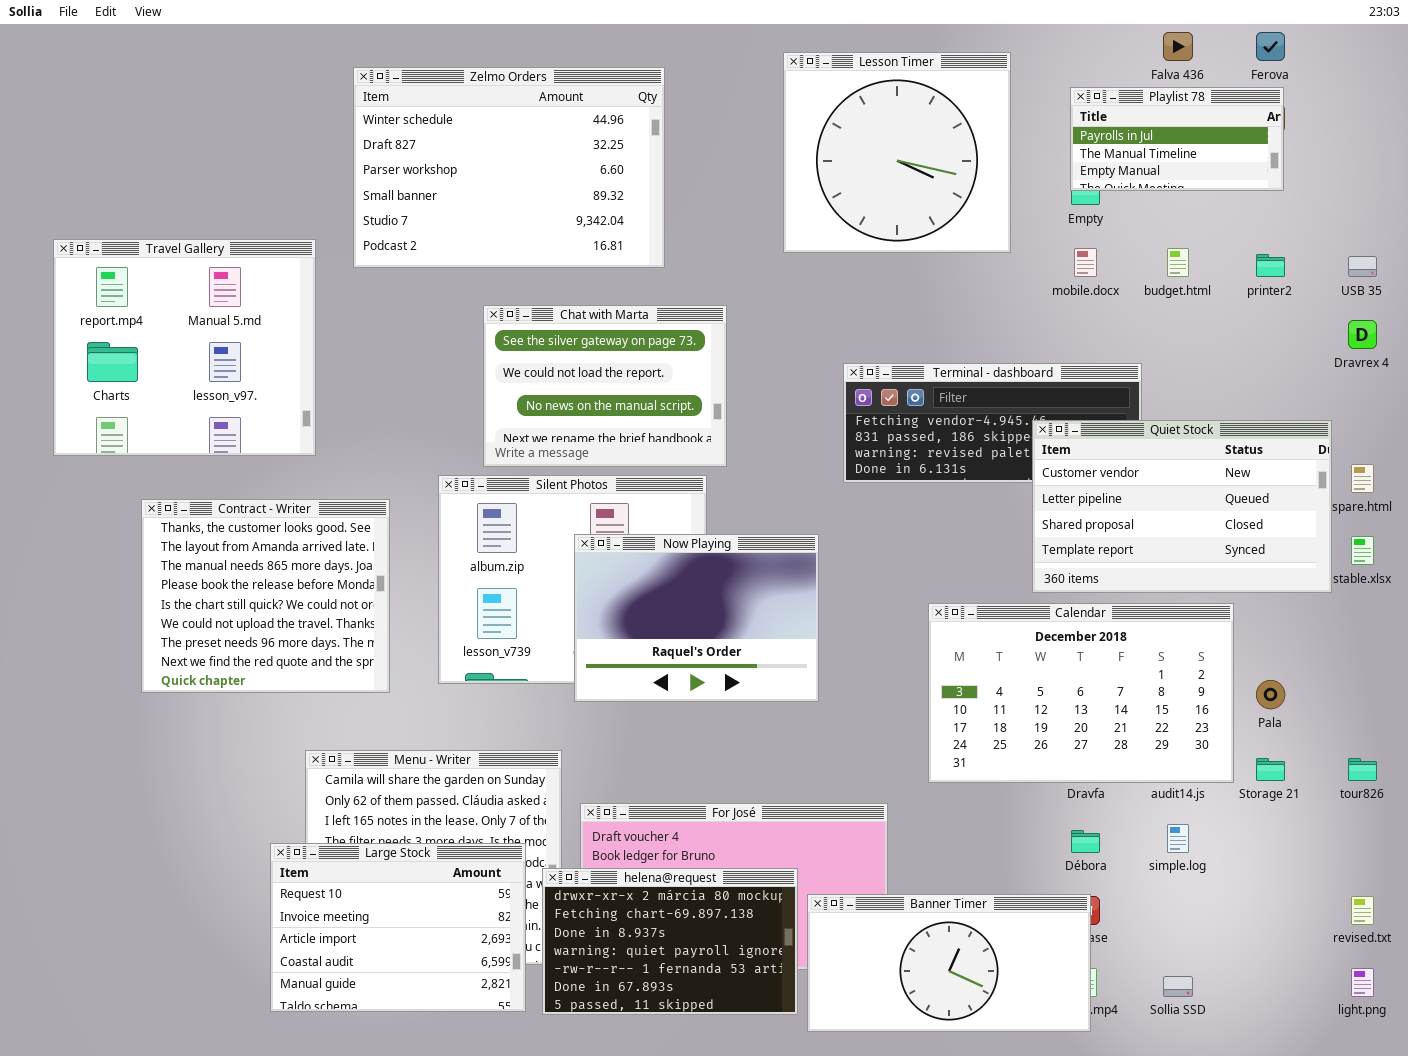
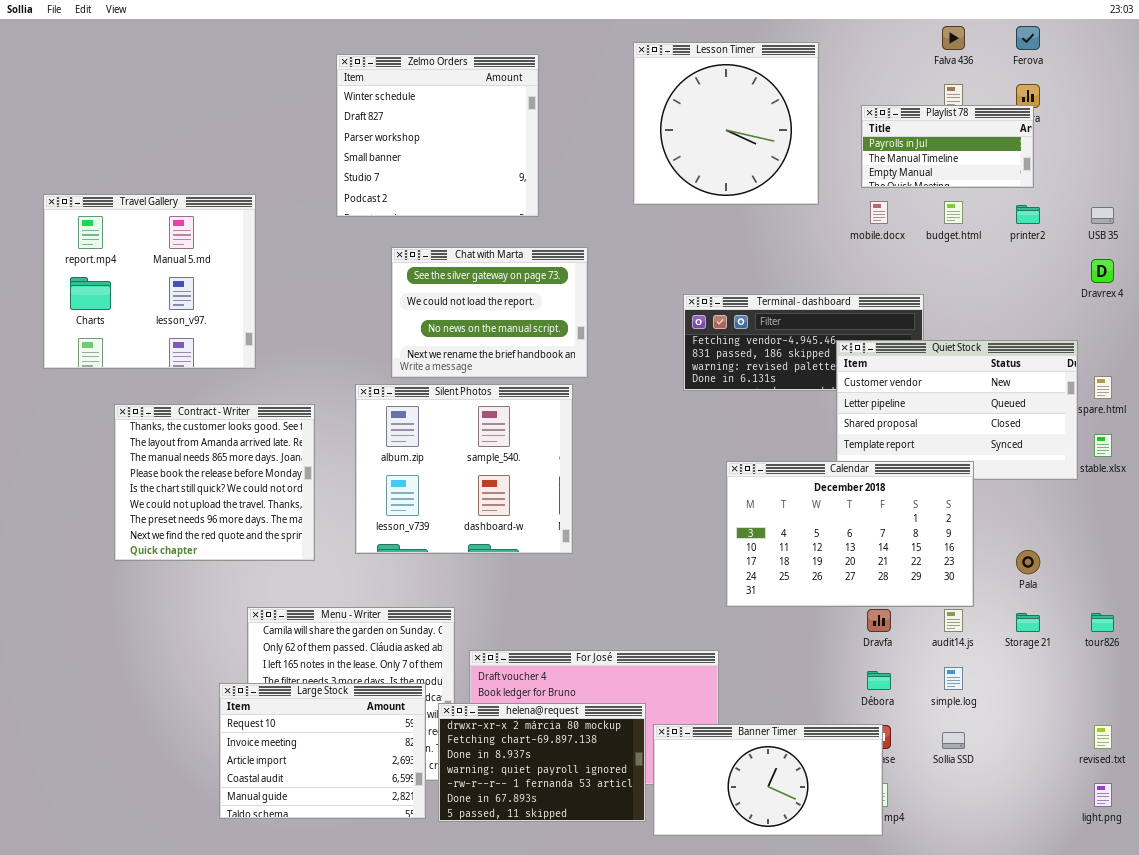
Zelmo Orders: [353,67,665,268] -> [336,54,539,217], resized
Playlist 78: [1070,87,1284,191] -> [861,105,1034,188], moved
Now Playing: [574,534,819,702] -> none, closed
Calendar: [928,603,1234,783] -> [726,461,974,607], moved
Sollia SSD: [1163,976,1193,997] -> [942,732,965,749], moved

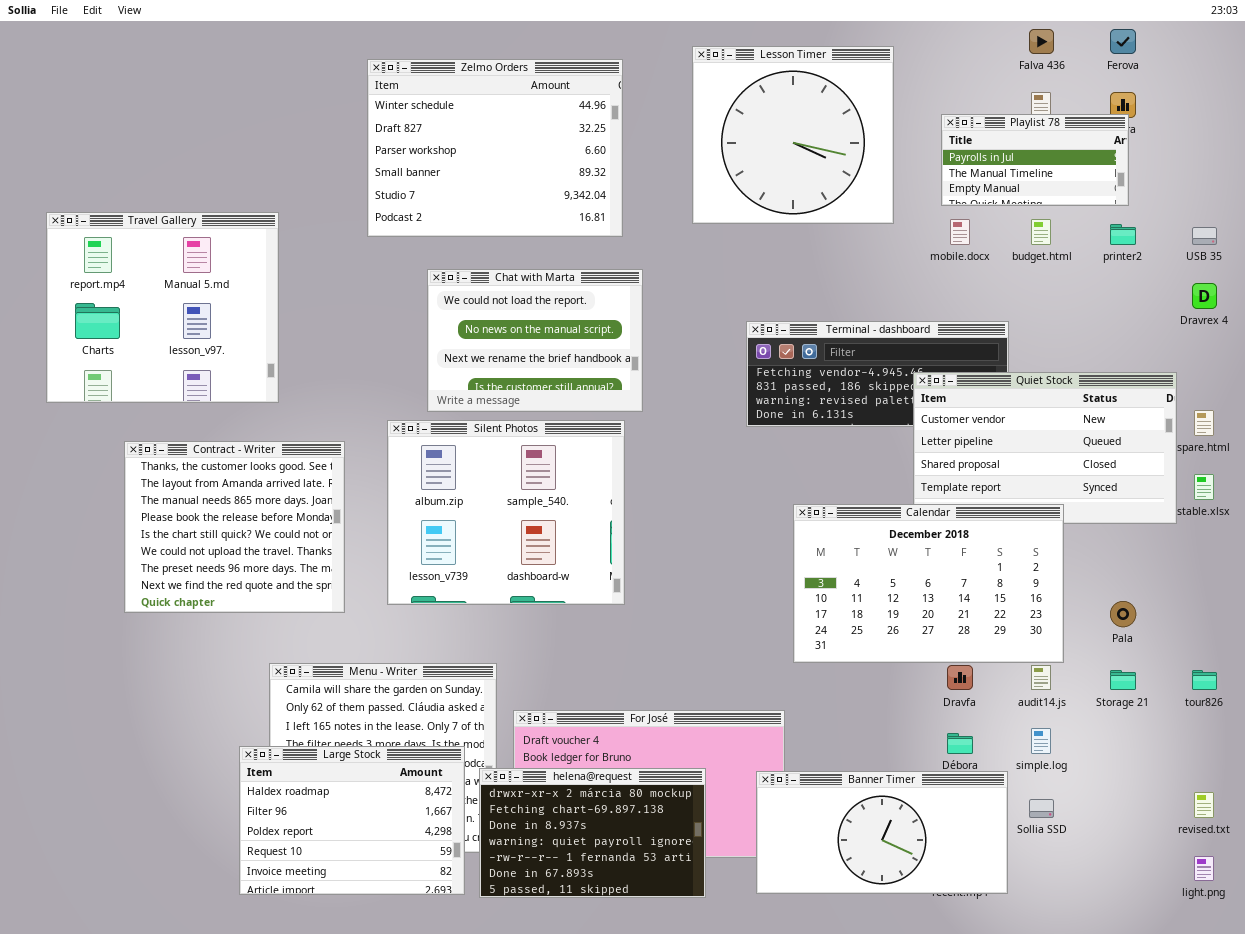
Zelmo Orders: [336,54,539,217] -> [367,59,623,237], resized
Chat with Marta: [391,247,588,378] -> [427,269,643,412], scrolled down 1 row
Large Stock: [219,683,426,819] -> [239,746,465,895], scrolled up 3 rows
Banner Timer: [653,724,883,836] -> [756,771,1008,894], moved

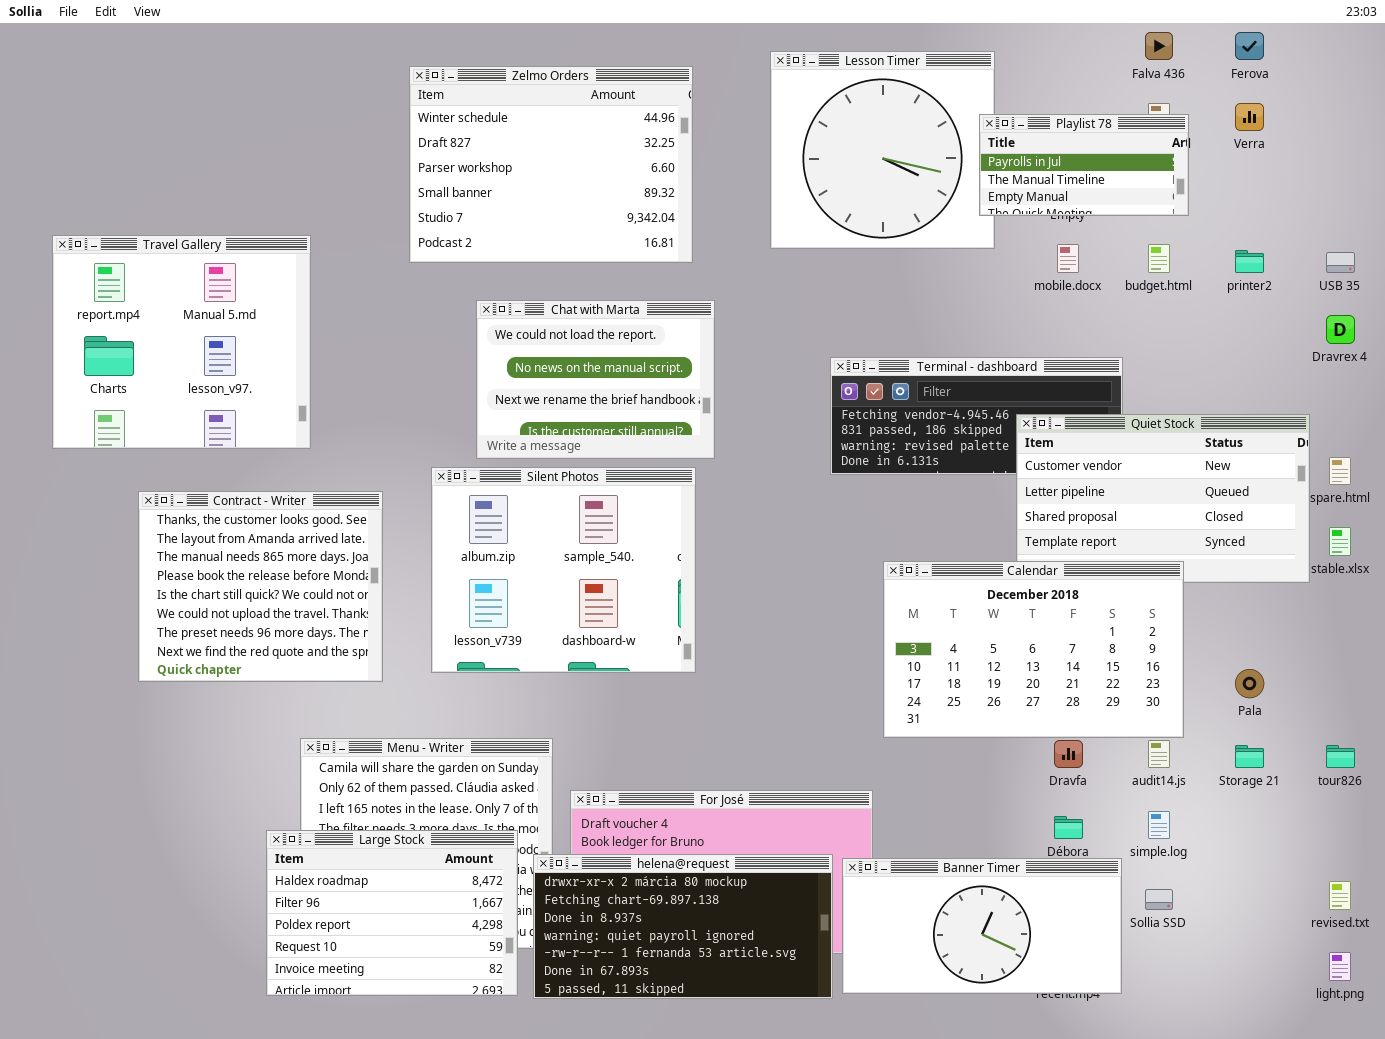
Playlist 78: [941,114,1129,206] -> [979,114,1189,216], moved
helena@request: [479,768,706,898] -> [533,854,833,999], resized

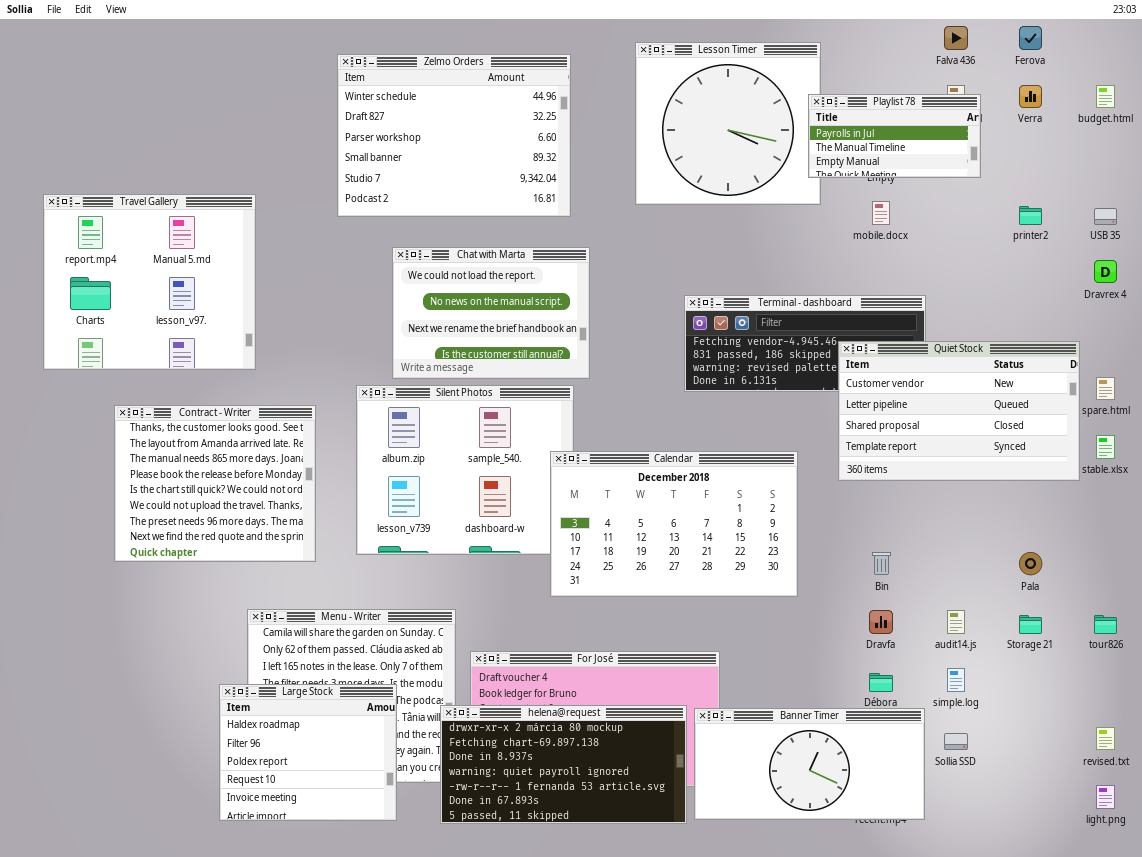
budget.html: [1148,244,1170,273] -> [1096,85,1115,108], moved
Calendar: [883,561,1184,738] -> [550,451,798,597], moved
Large Stock: [266,830,518,996] -> [219,684,397,821], resized

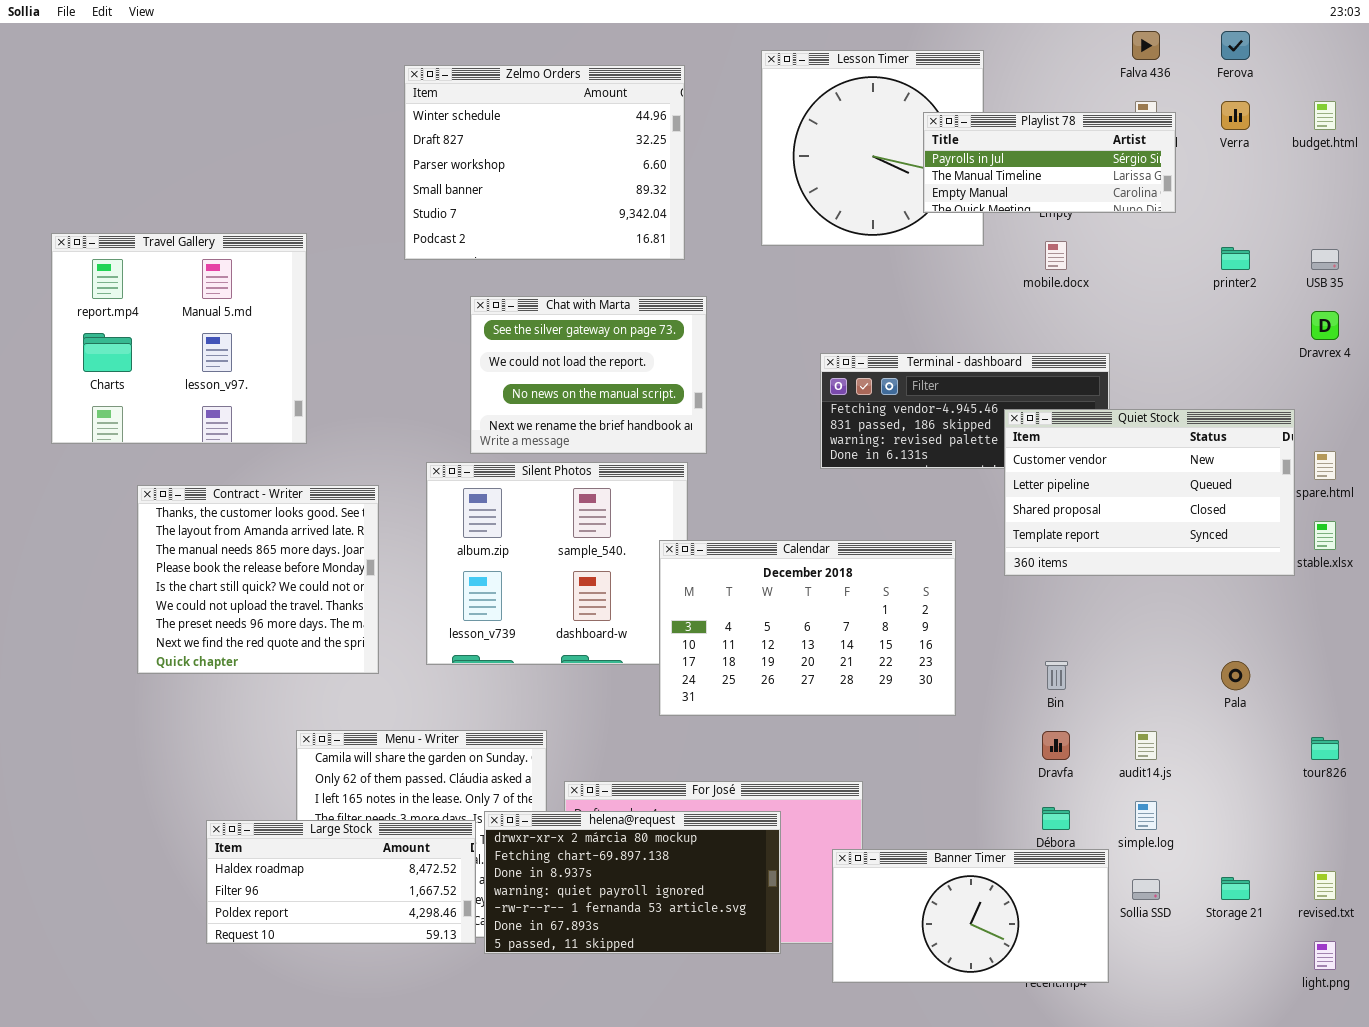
Playlist 78: [808,94,981,178] -> [923,112,1176,213], resized
Chat with Marta: [392,247,590,379] -> [470,296,707,454], scrolled up 1 row
Storage 21: [1019,615,1042,634] -> [1221,877,1250,900], moved
Large Stock: [219,684,397,821] -> [206,820,476,944], resized
helena@request: [440,705,687,824] -> [484,811,781,954], moved

